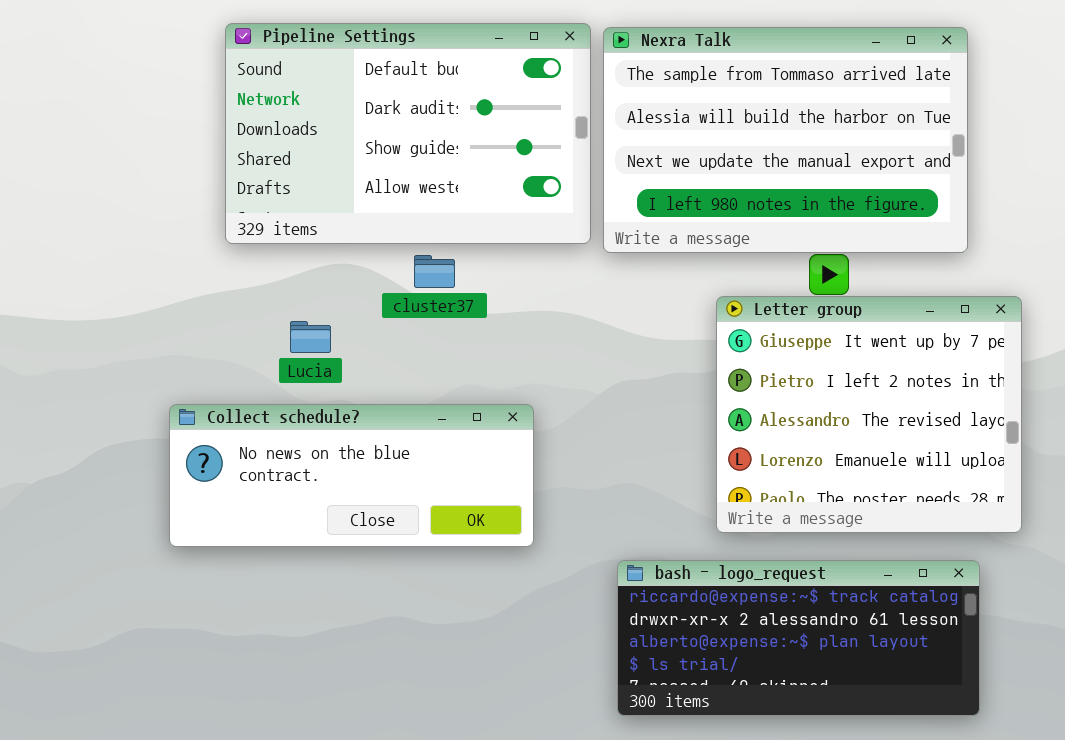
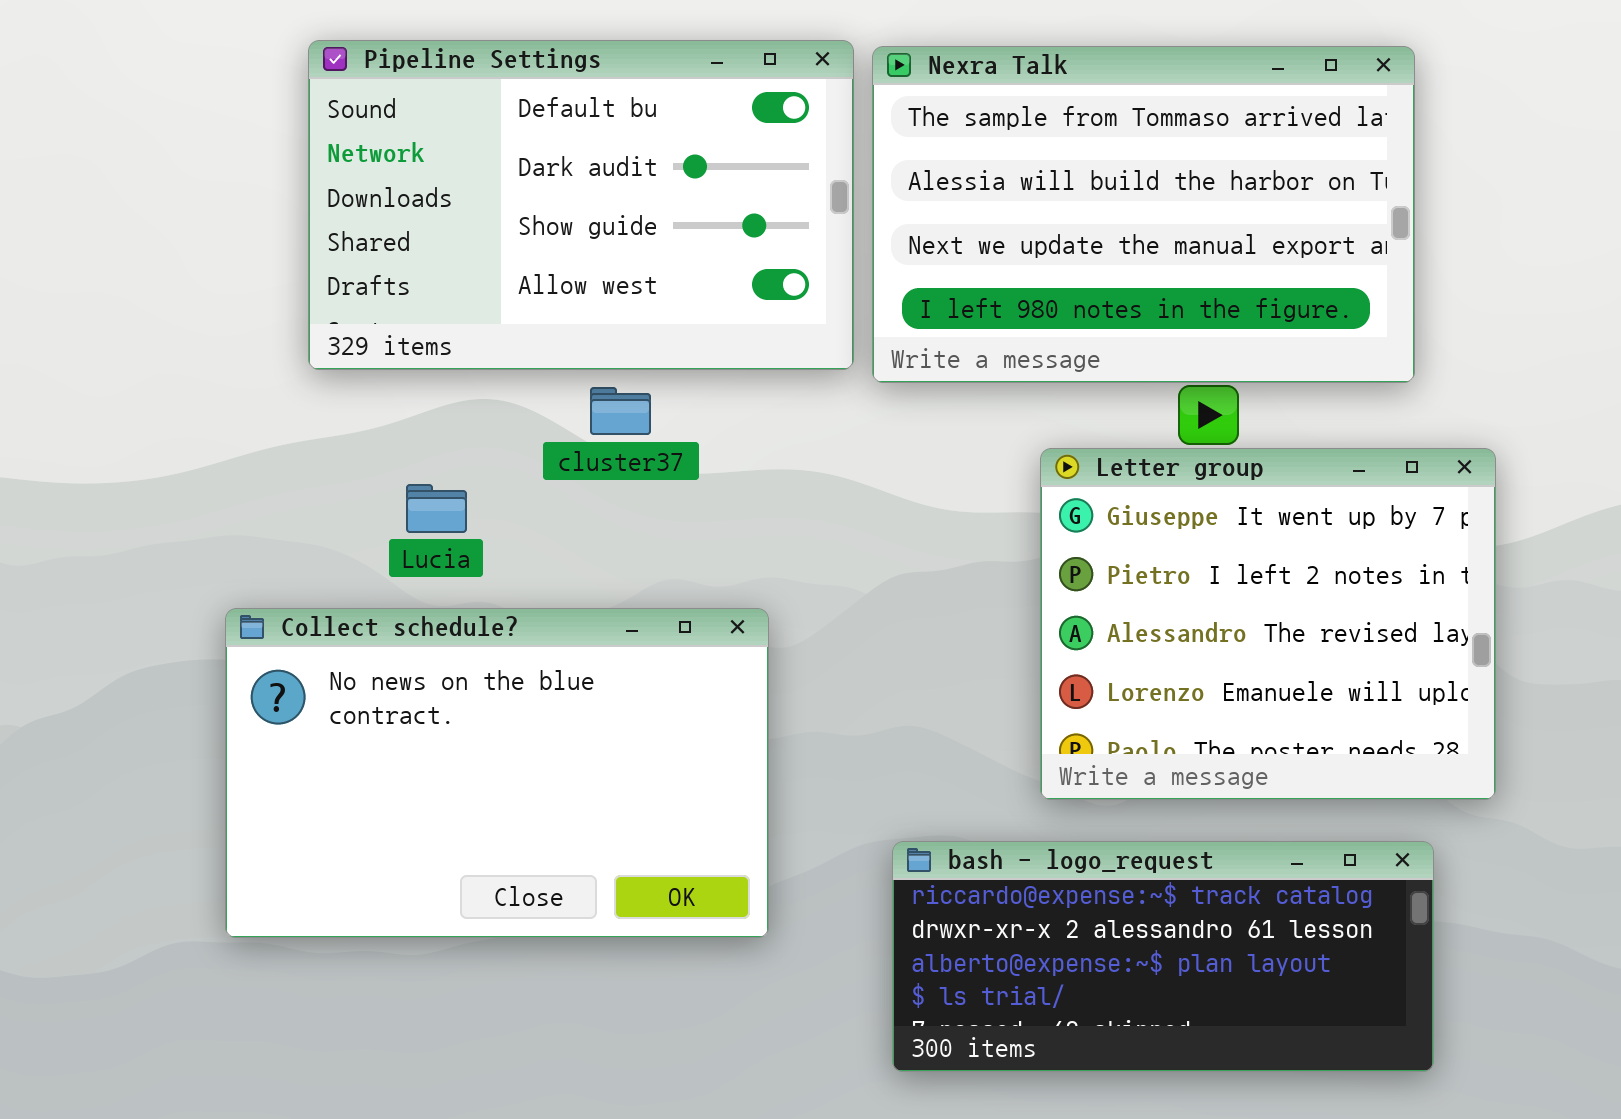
Collect schedule?: [169,404,534,547] -> [225,608,769,938], resized

